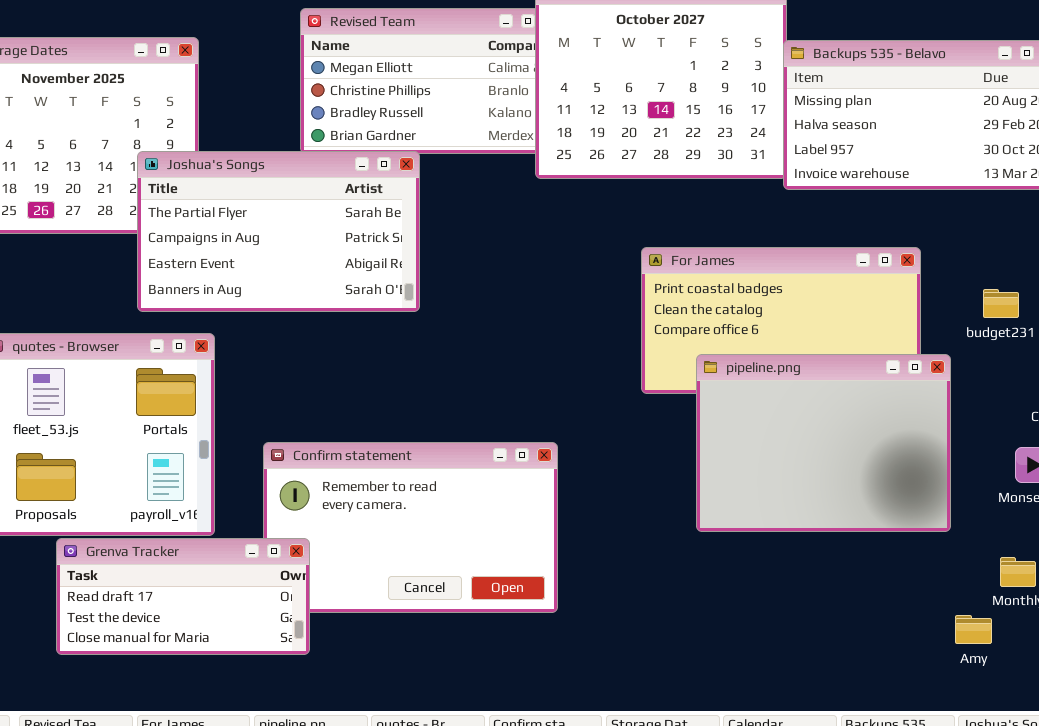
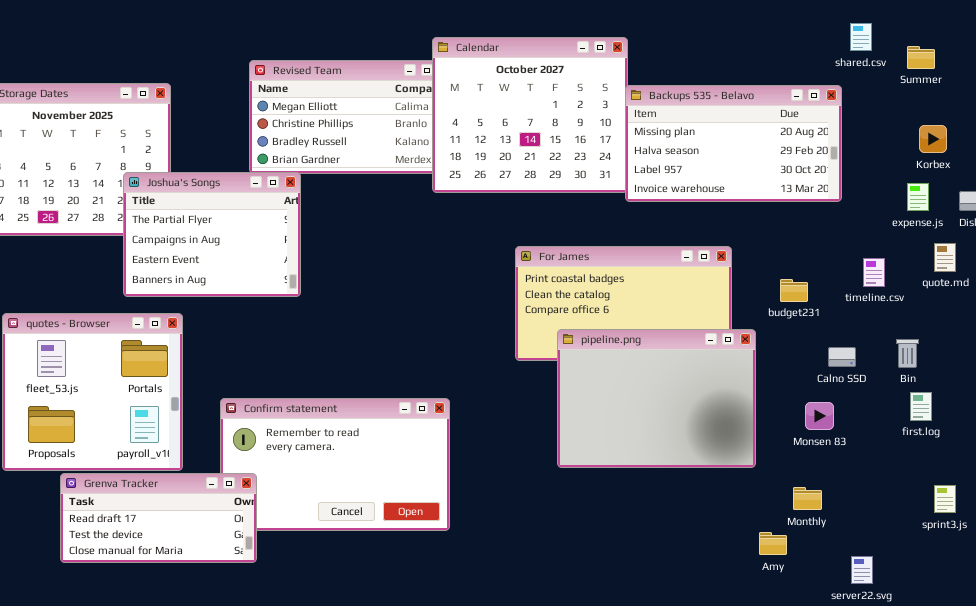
Joshua's Songs: [137,151,420,312] -> [123,172,301,297], resized

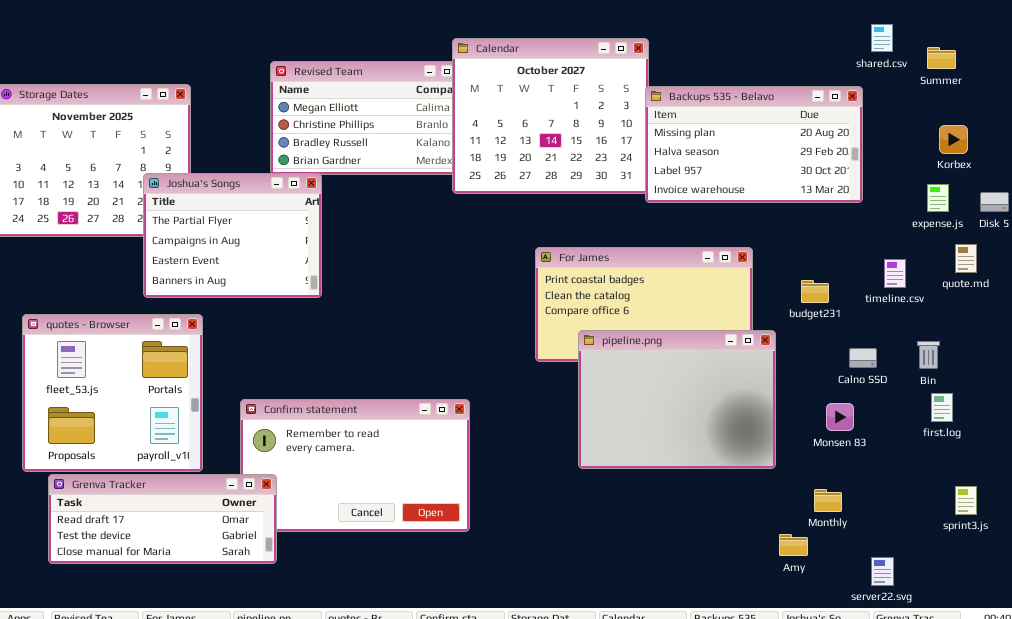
Grenva Tracker: [60,473,257,563] -> [48,474,277,564], resized

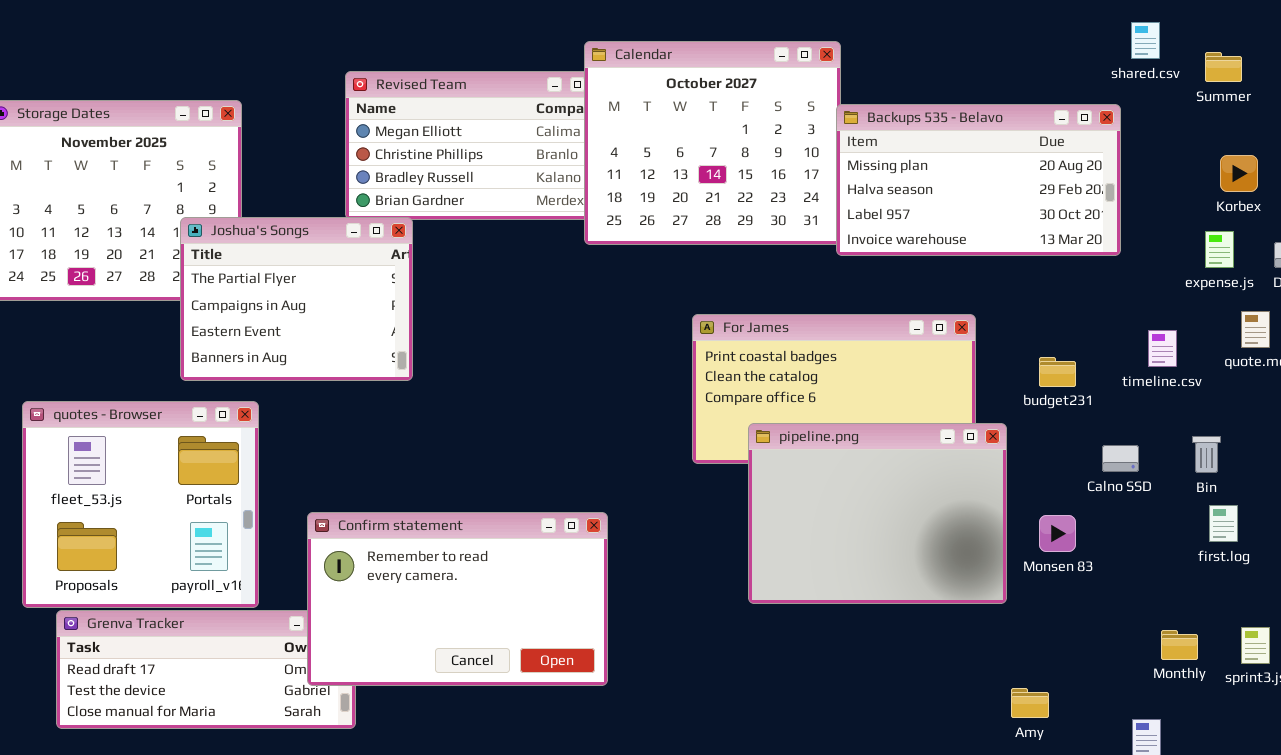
Confirm statement: [240,399,470,532] -> [307,512,608,686], raised
Monsen 83: [826,403,854,431] -> [1039,515,1076,552], moved
Monthly: [814,489,842,512] -> [1161,630,1198,660], moved

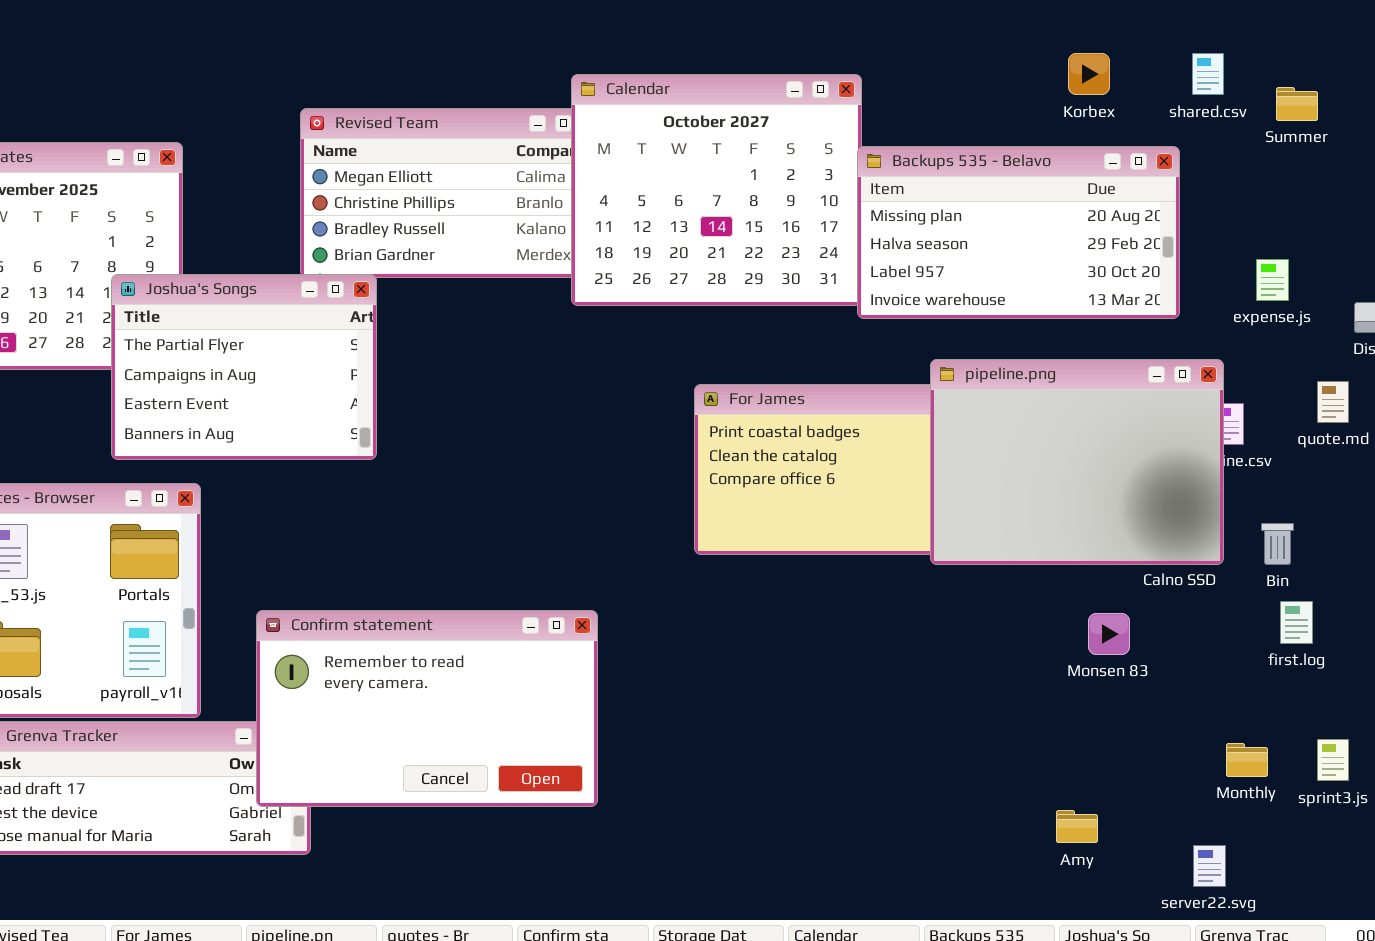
Korbex: [1220,155,1258,192] -> [1068,53,1110,95], moved
expense.js: [1205,231,1234,268] -> [1256,259,1289,301], moved
pipeline.png: [748,423,1007,604] -> [930,359,1224,565], moved

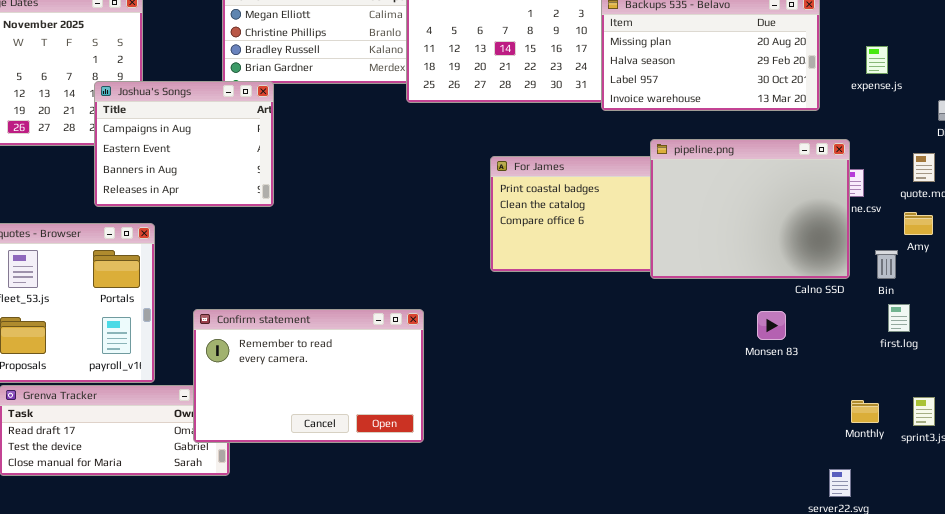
expense.js: [1256,259,1289,301] -> [866,46,888,74], moved
Joshua's Songs: [111,274,377,460] -> [94,81,274,207], scrolled down 1 row
Amy: [1056,810,1098,843] -> [904,212,933,235], moved

